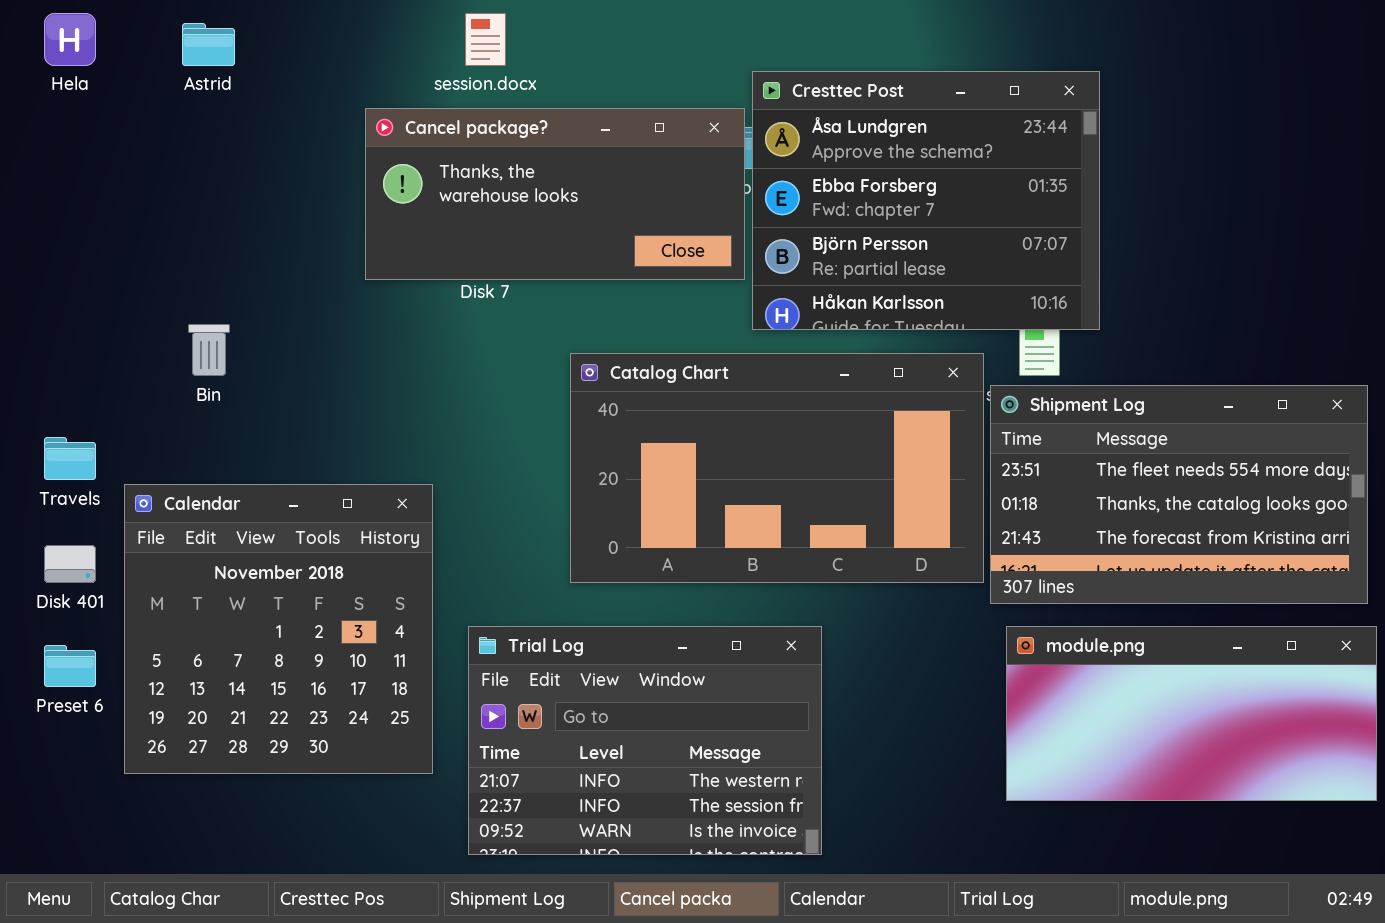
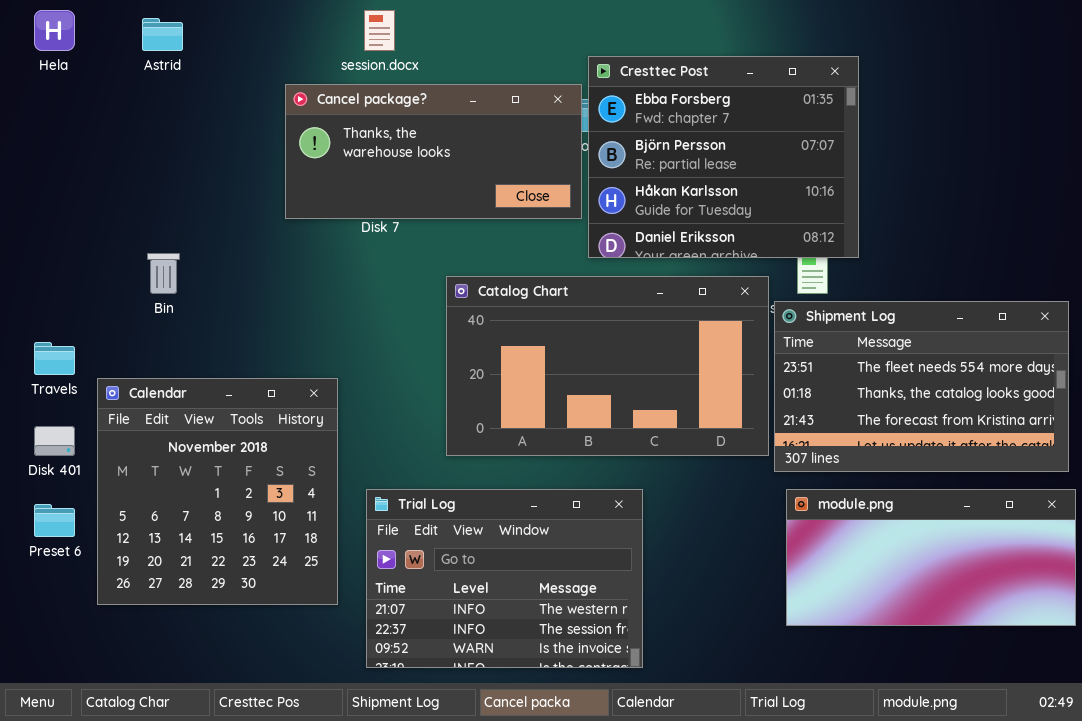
Cresttec Post: [752,71,1100,330] -> [588,56,859,258], scrolled down 1 row

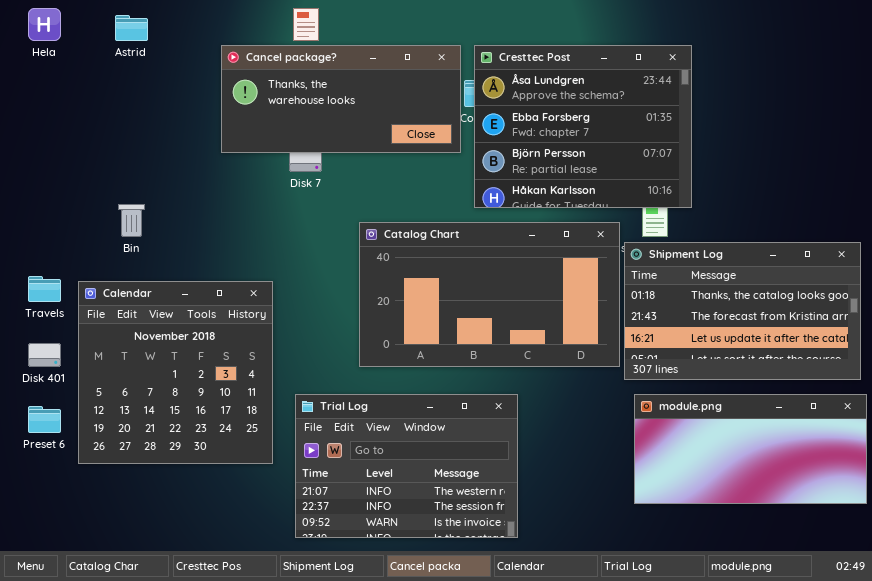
Cresttec Post: [588,56,859,258] -> [474,45,692,208], scrolled up 1 row
Cancel package?: [285,84,582,219] -> [221,45,461,153], moved
Shipment Log: [774,301,1069,472] -> [624,242,861,380], scrolled down 1 row
Calendar: [97,378,338,605] -> [78,281,273,464], moved

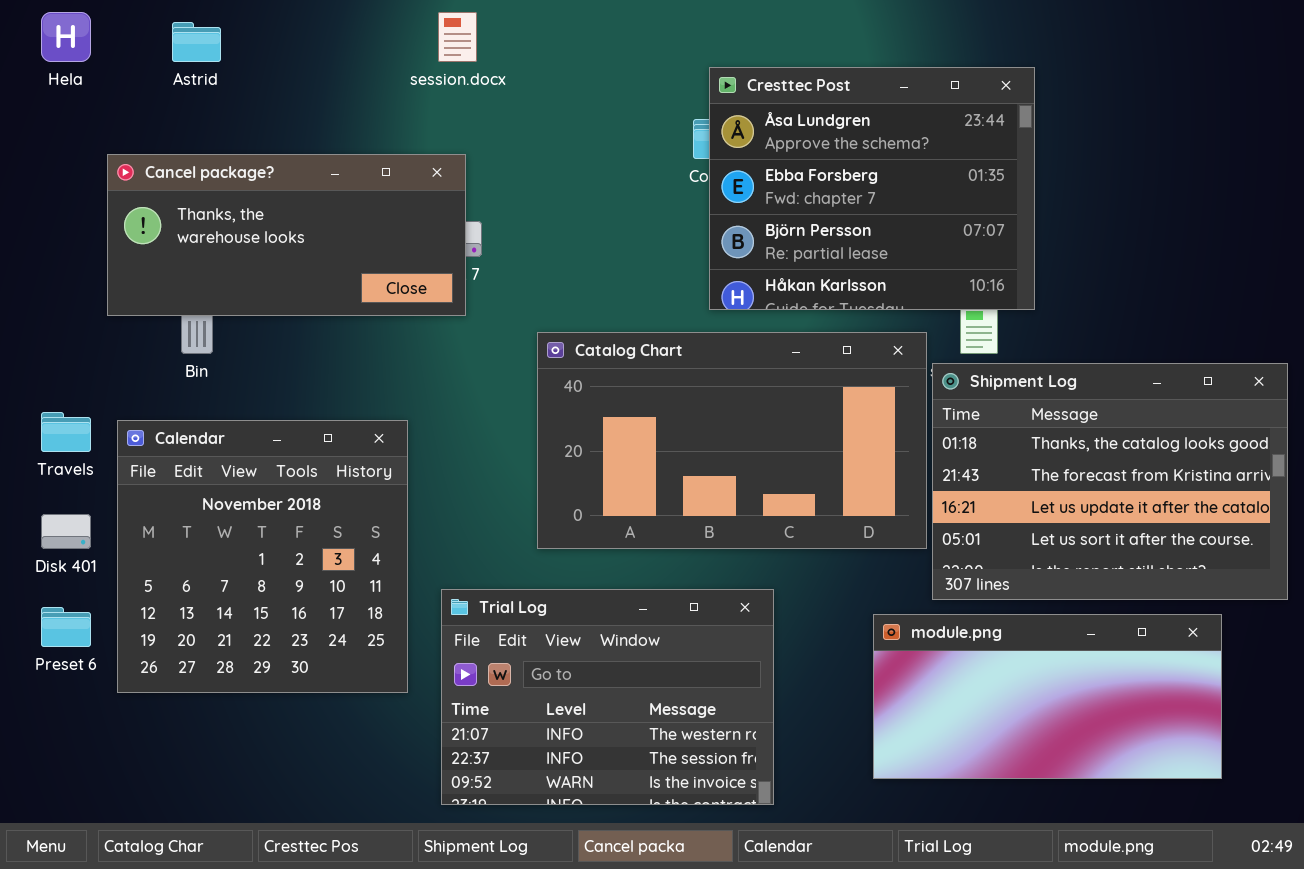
Cancel package?: [221,45,461,153] -> [107,154,466,316], moved
Shipment Log: [624,242,861,380] -> [932,363,1288,600], resized
module.png: [634,394,867,504] -> [873,614,1222,779], moved

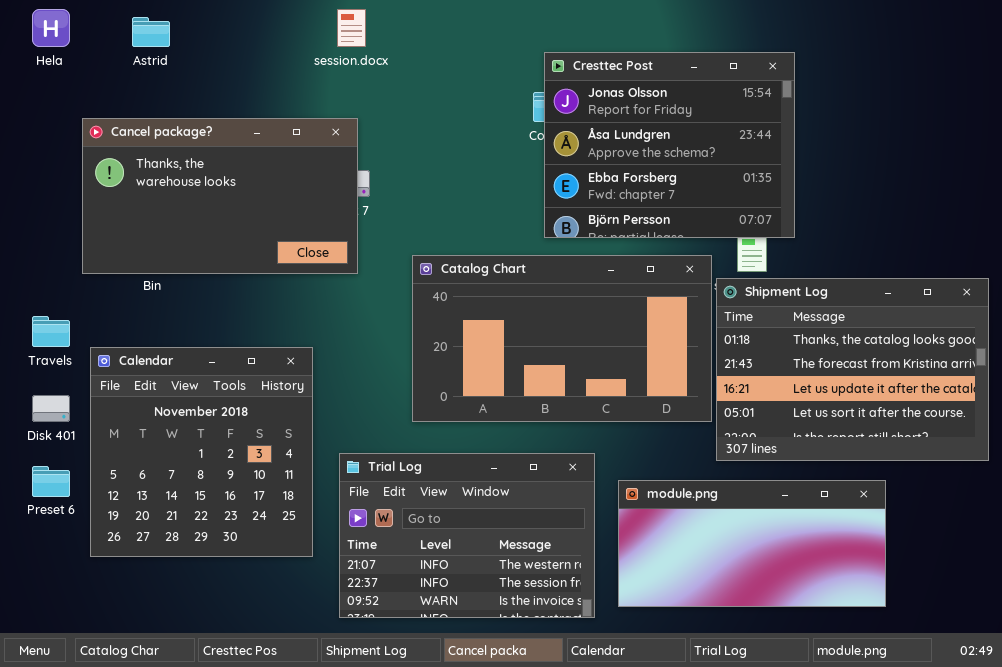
Cresttec Post: [709,67,1035,310] -> [544,52,795,238], scrolled up 1 row
Cancel package?: [107,154,466,316] -> [82,118,358,274], resized
Calendar: [117,420,408,693] -> [90,347,313,557], moved
module.png: [873,614,1222,779] -> [618,480,886,607], moved

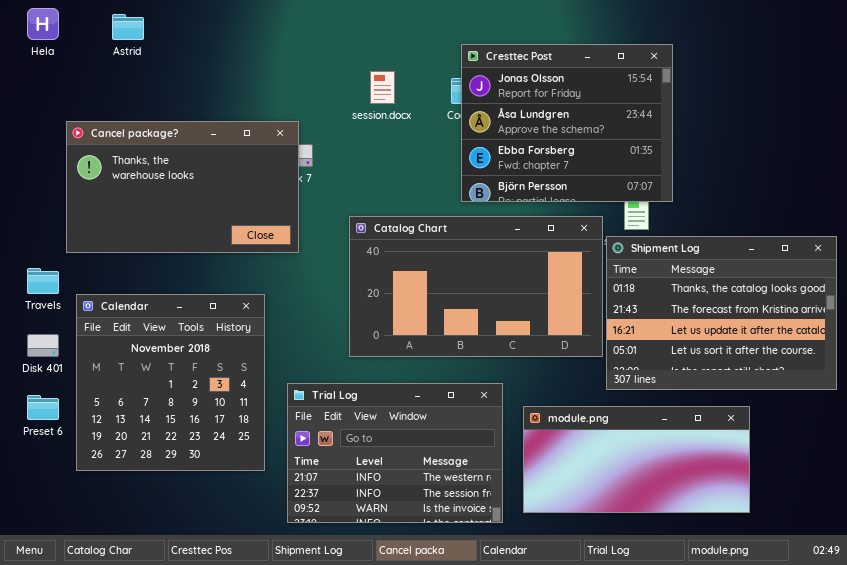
session.docx: [337,9,366,47] -> [370,71,395,104], moved
Cancel package?: [82,118,358,274] -> [66,121,299,253], moved

